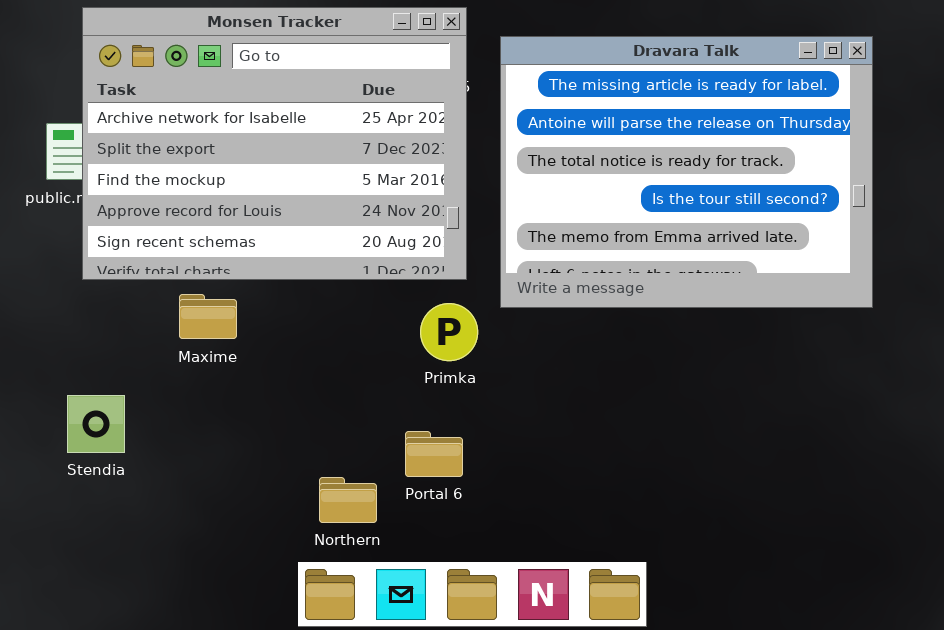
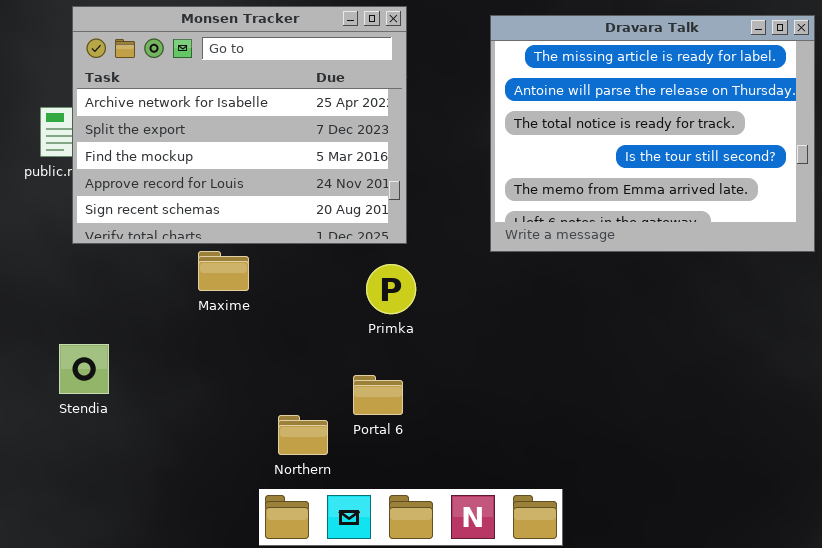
Dravara Talk: [500,36,873,308] -> [490,15,815,252], moved
Maxime: [179,294,237,339] -> [198,251,249,291], moved

